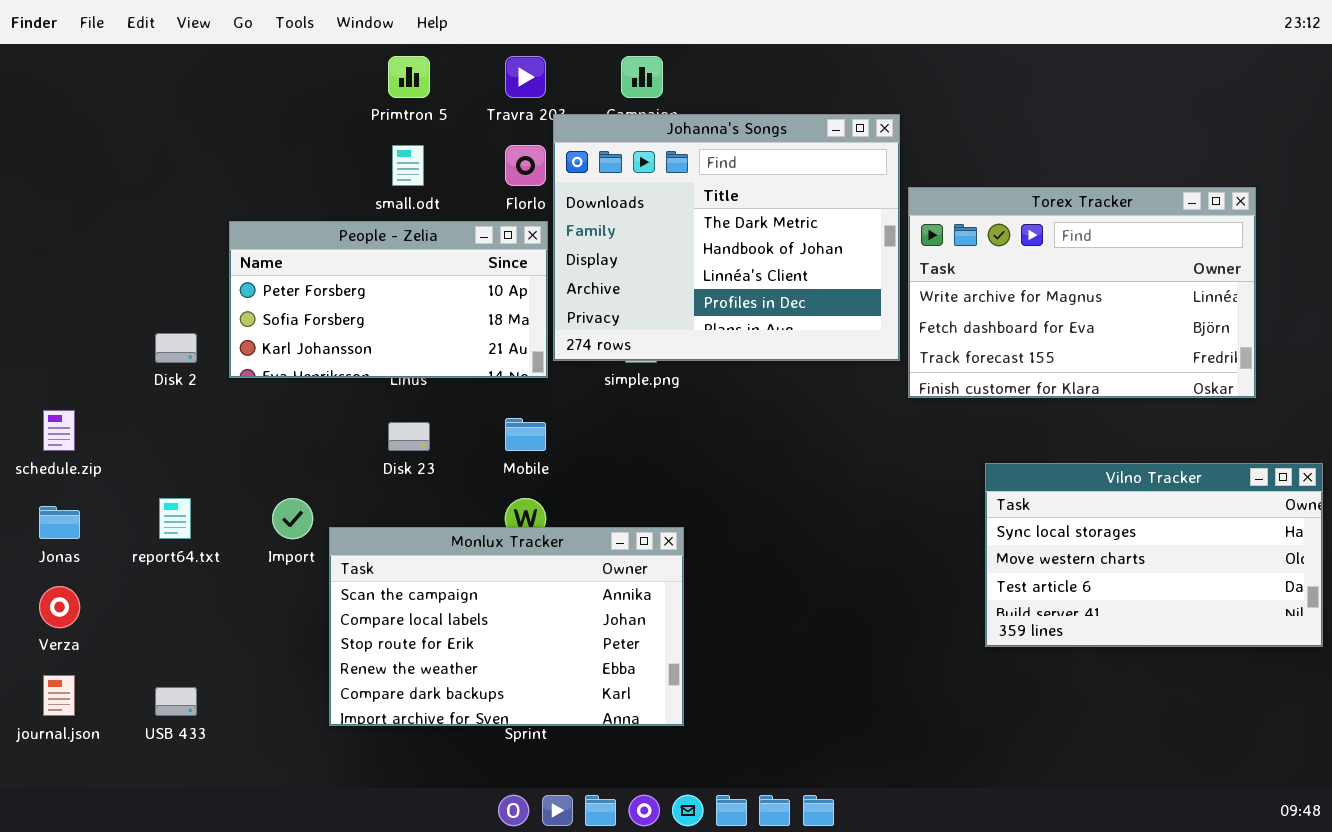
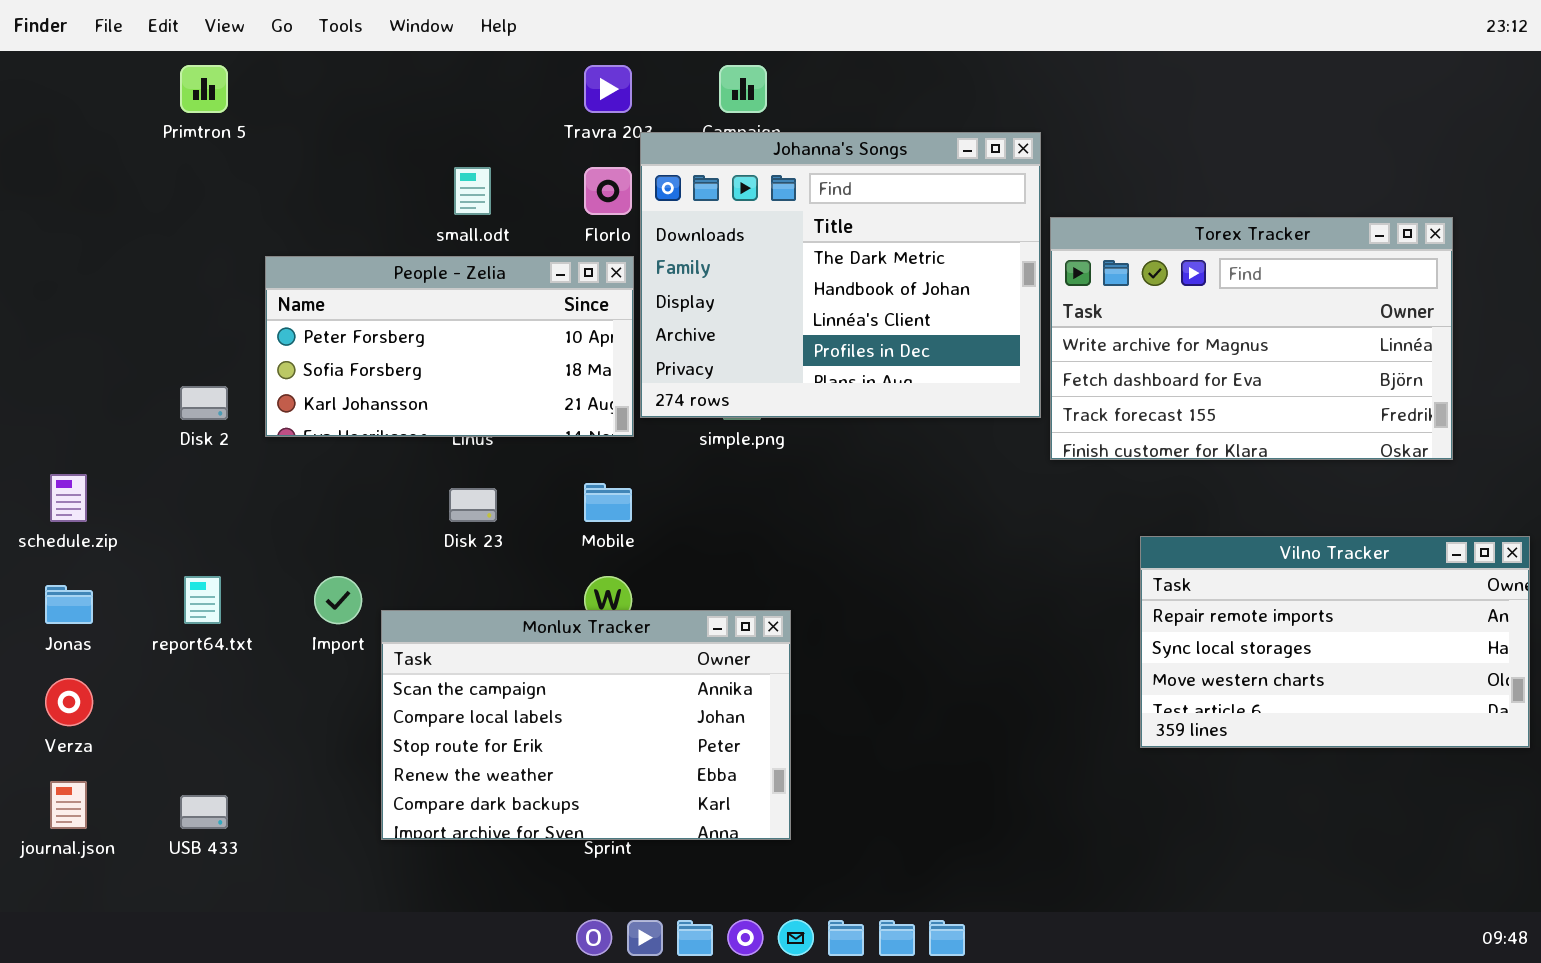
Primtron 5: [388,56,430,98] -> [180,65,228,113], moved
Vilno Tracker: [985,463,1323,647] -> [1140,536,1530,748], scrolled up 1 row

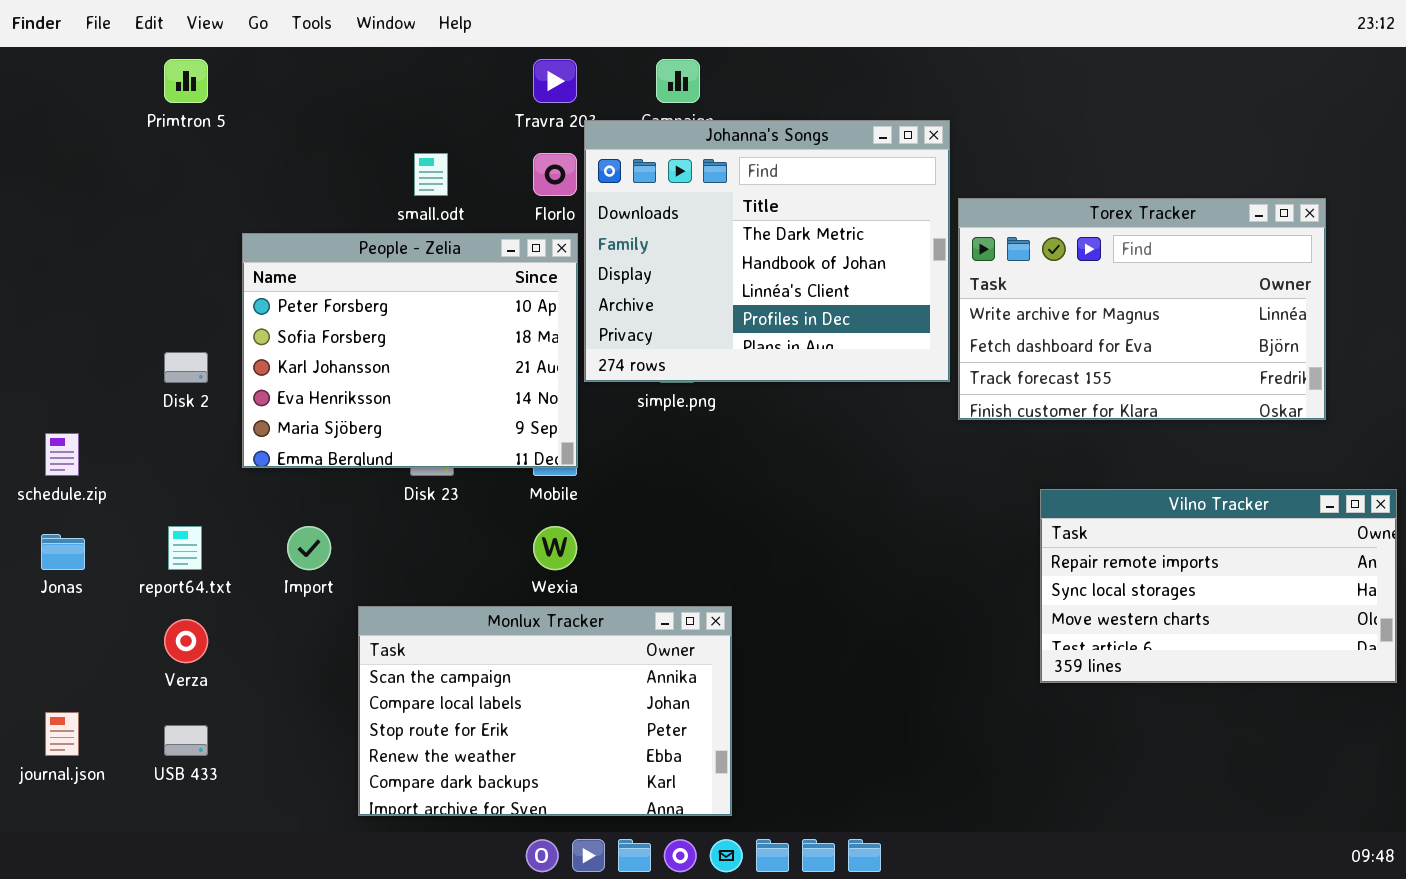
People - Zelia: [265,256,634,437] -> [242,233,578,468], resized
Monlux Tracker: [381,610,791,840] -> [358,606,732,816], moved
Verza: [45,678,93,726] -> [164,619,208,663], moved

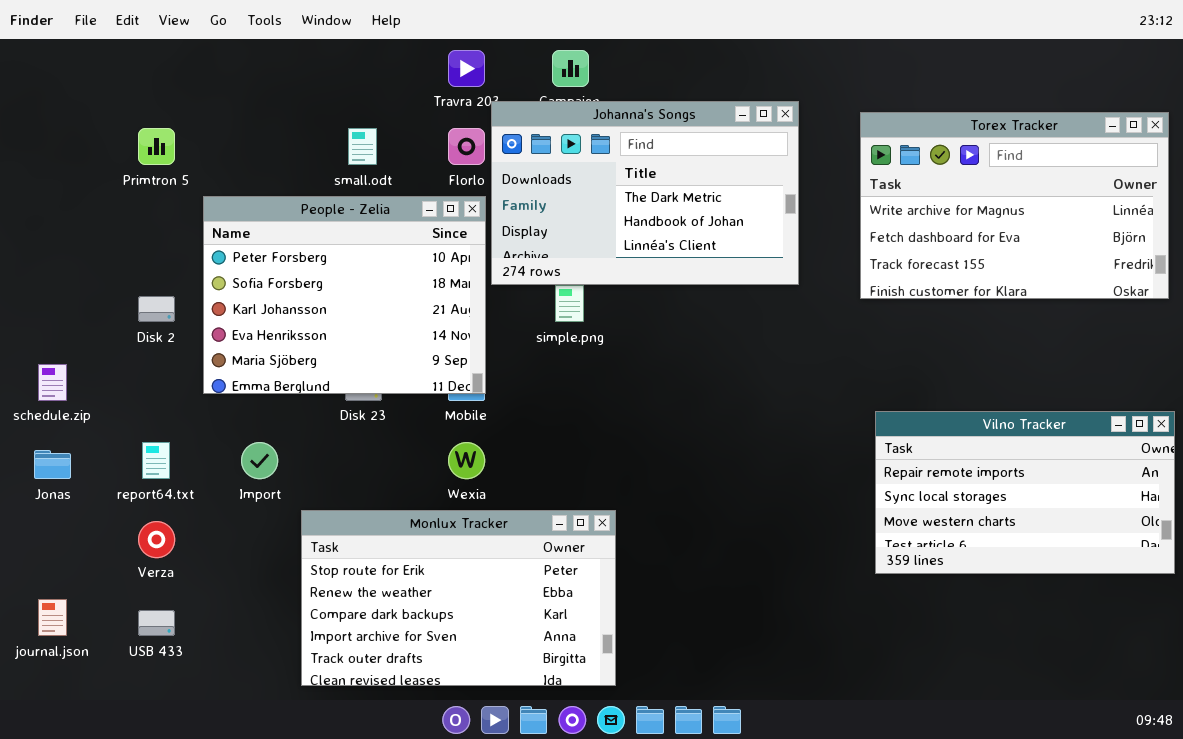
Primtron 5: [164,59,208,103] -> [138,128,175,165], moved
Johanna's Songs: [584,120,950,382] -> [491,101,799,285], resized
Torex Tracker: [958,198,1326,420] -> [860,112,1169,299], moved
Monlux Tracker: [358,606,732,816] -> [301,510,616,686], scrolled down 2 rows

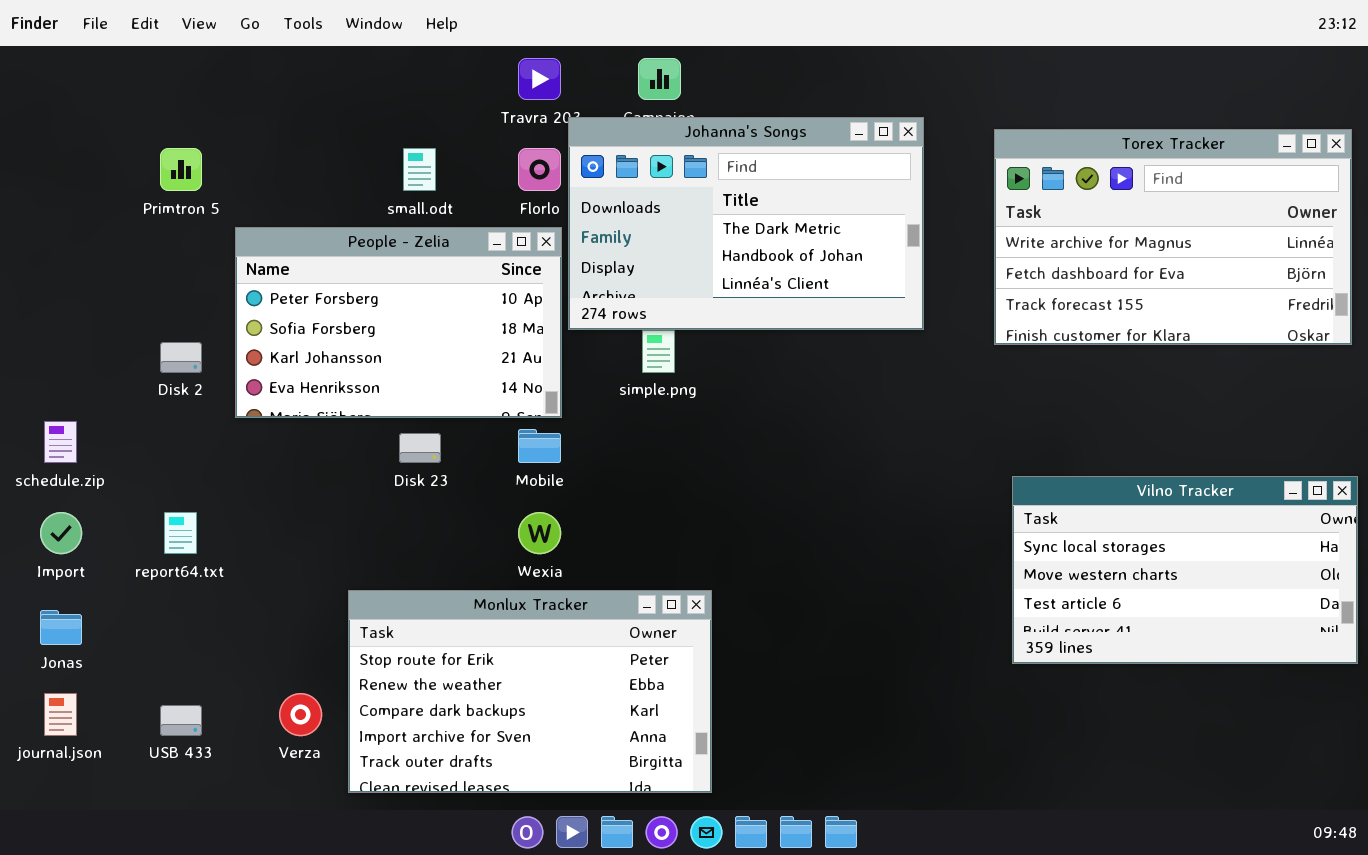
People - Zelia: [203,196,486,394] -> [235,227,562,418], resized
Vilno Tracker: [875,411,1175,574] -> [1012,476,1358,664], scrolled down 1 row
Import: [241,442,278,479] -> [40,512,82,554], moved
Jonas: [34,450,71,479] -> [40,610,82,645], moved
Verza: [138,521,175,558] -> [279,693,322,736], moved

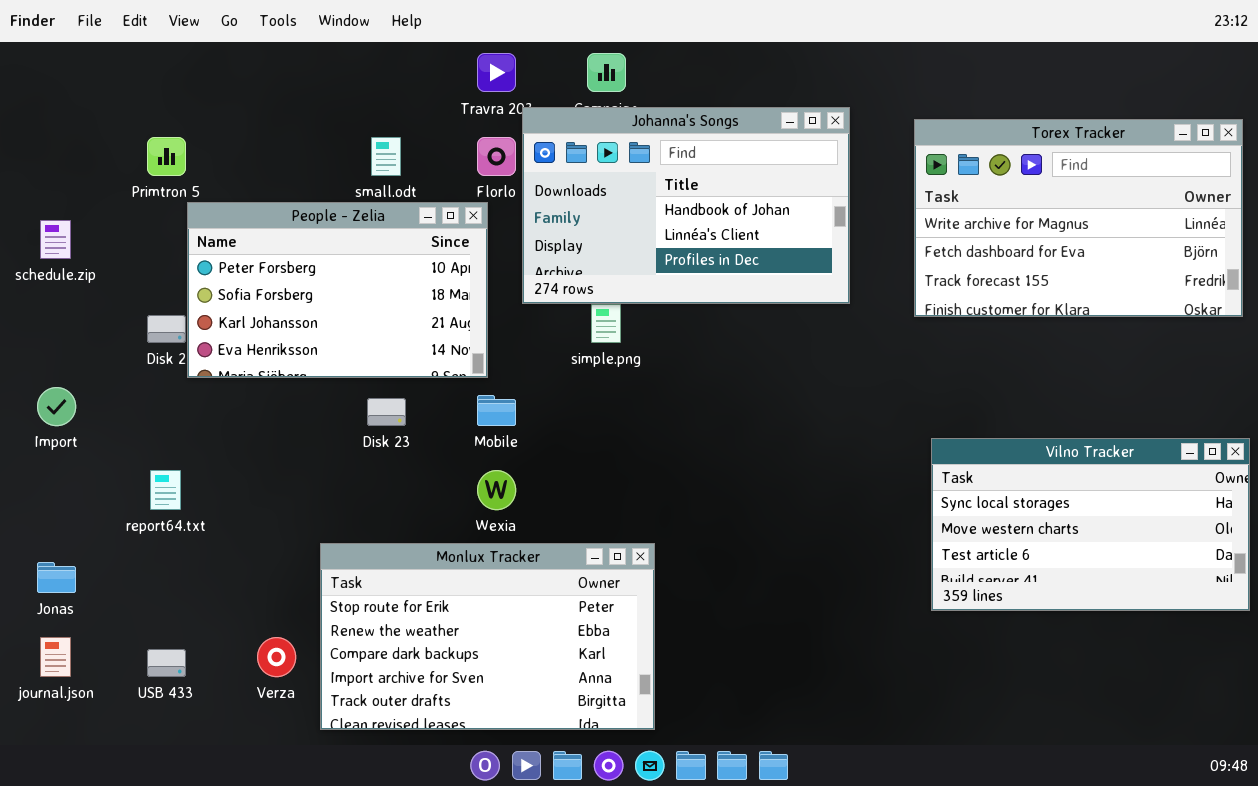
Johanna's Songs: [568,117,924,330] -> [522,107,850,304], scrolled down 1 row
People - Zelia: [235,227,562,418] -> [187,202,488,378], moved
schedule.zip: [44,421,77,463] -> [40,220,71,259], moved
Import: [40,512,82,554] -> [37,387,76,426], moved

